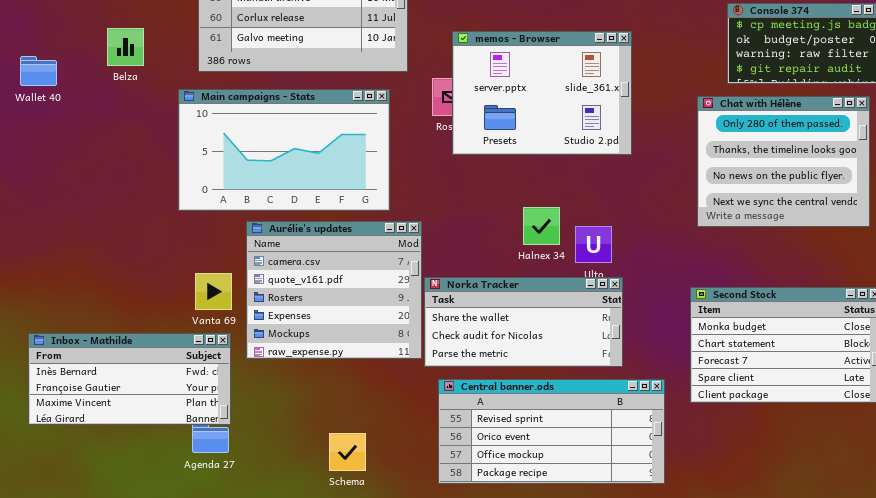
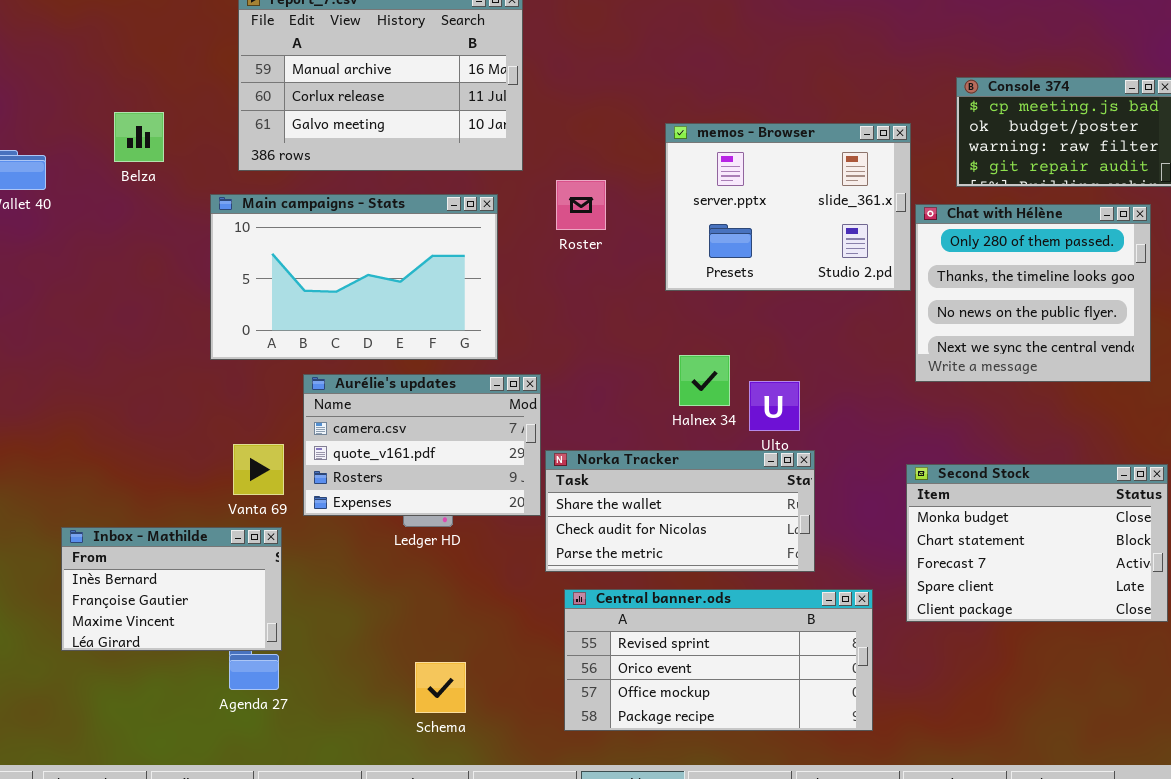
memos - Browser: [452,31,632,155] -> [665,123,911,291], moved
Aurélie's updates: [246,221,422,359] -> [303,374,541,516], resized
Inbox - Mathilde: [28,333,231,425] -> [61,527,282,651], resized

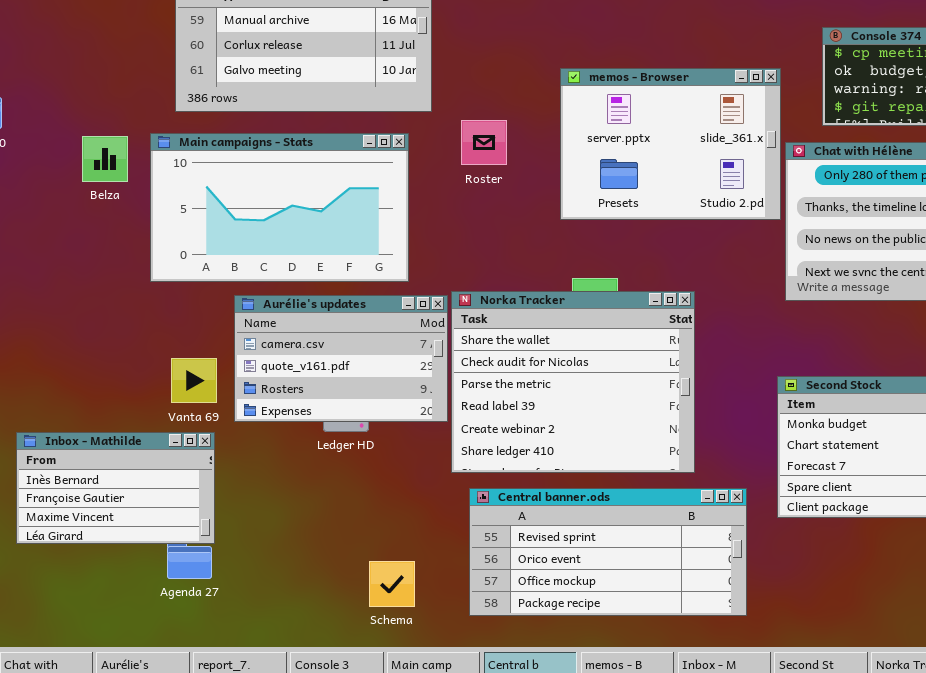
Belza: [114,112,164,162] -> [82,136,128,182], moved
Norka Tracker: [545,450,815,572] -> [451,291,695,473], resized
Schema: [415,662,466,713] -> [369,561,415,607], moved

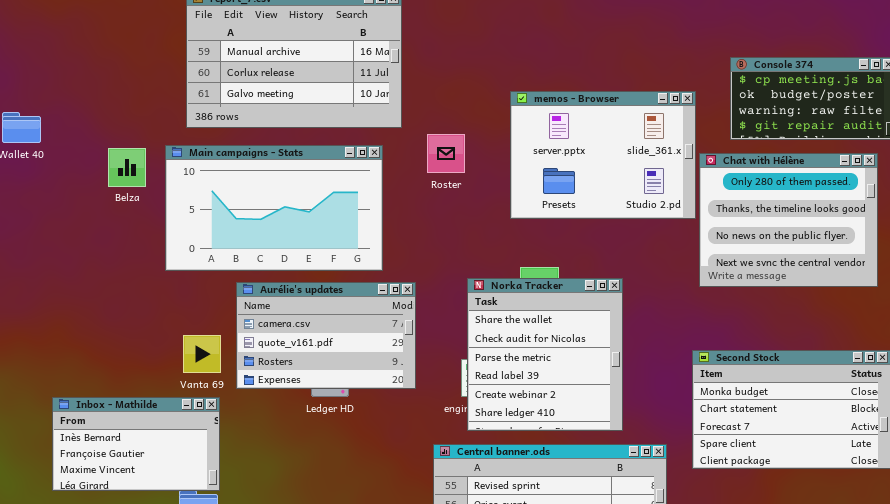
Norka Tracker: [451,291,695,473] -> [467,278,623,431], resized

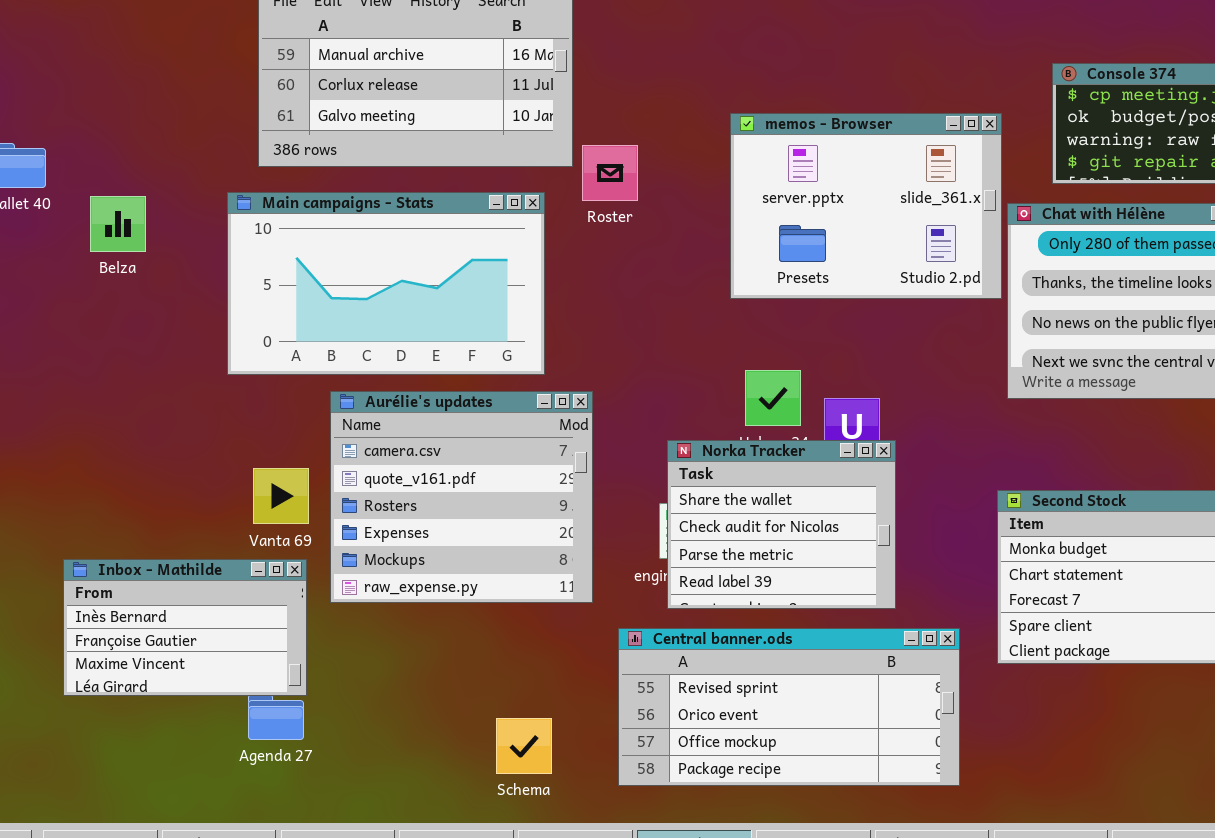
Roster: [427,134,465,173] -> [582,145,638,201], moved
Belza: [108,148,146,187] -> [90,196,146,252], moved
Norka Tracker: [467,278,623,431] -> [667,440,896,609], resized
Aurélie's updates: [236,282,416,389] -> [330,391,593,603], resized

